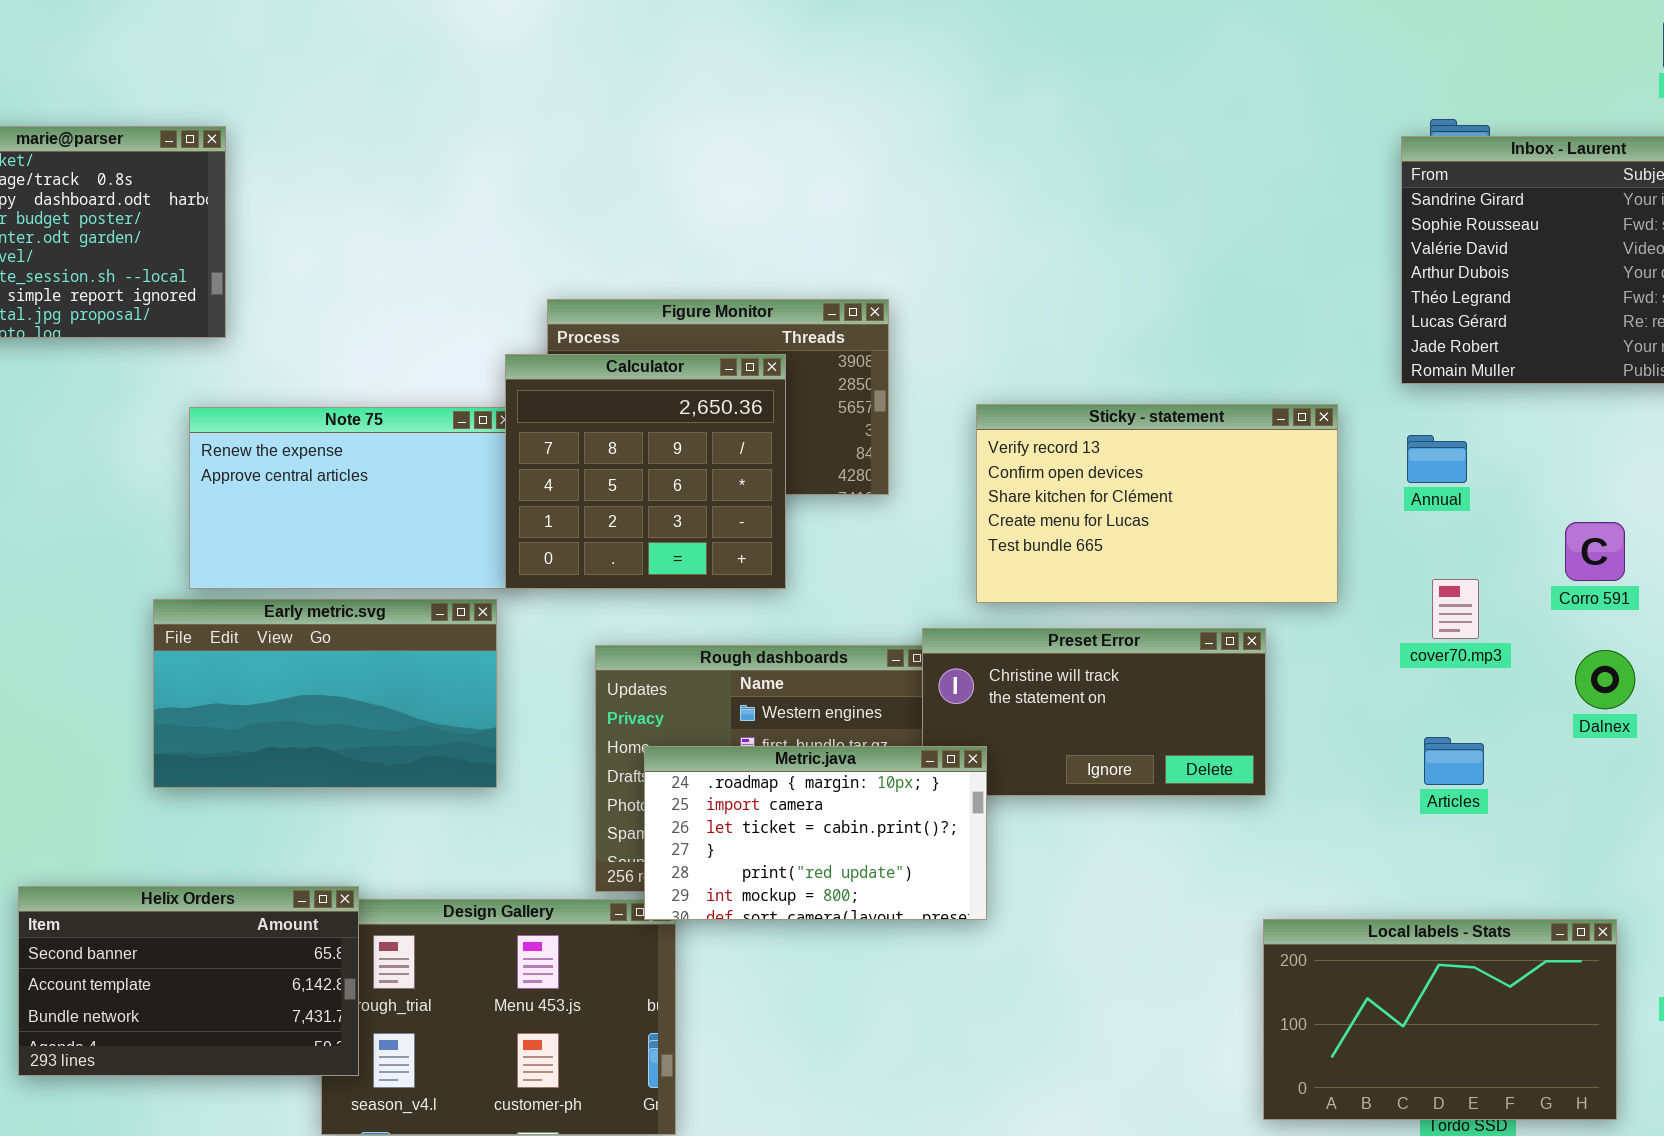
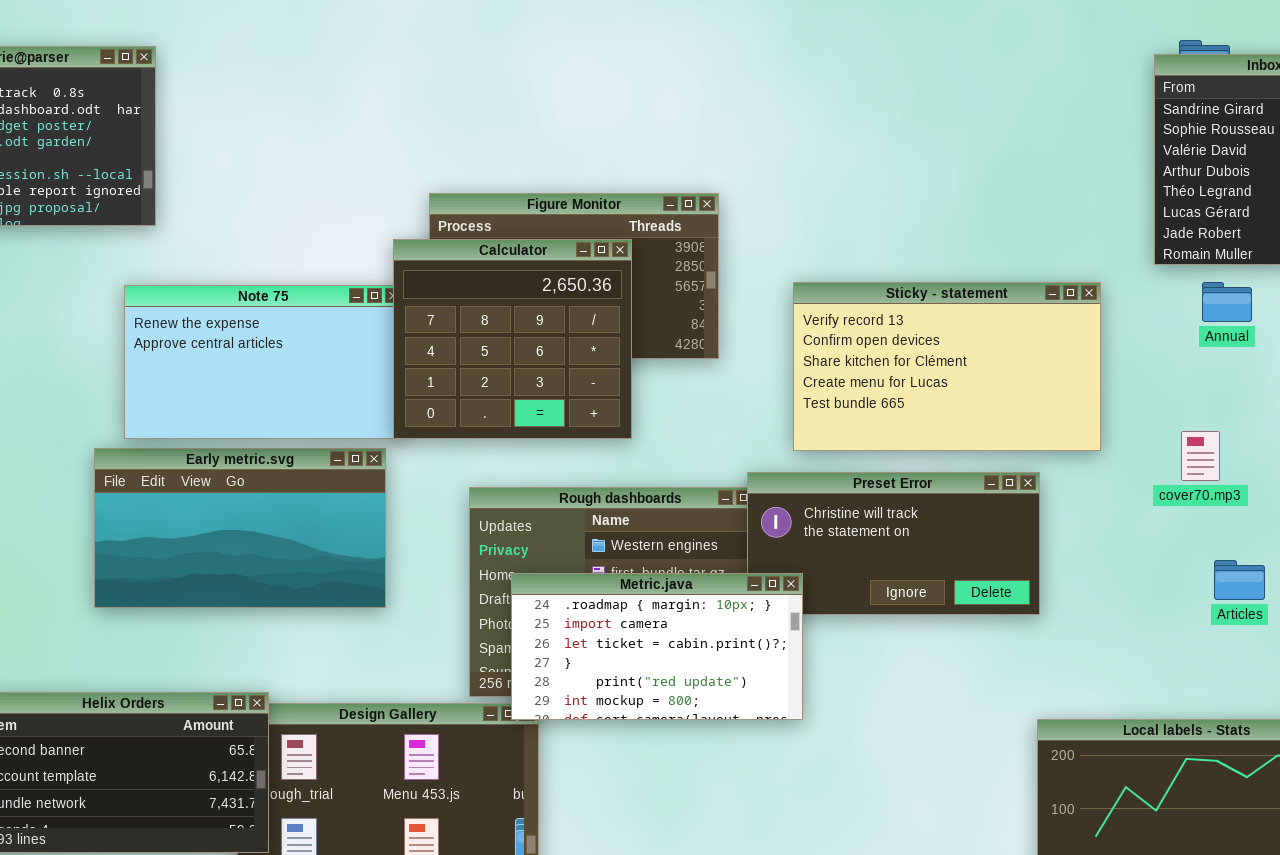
Annual: [1407,435,1467,483] -> [1202,282,1252,322], moved
Articles: [1424,737,1484,785] -> [1214,560,1265,600], moved

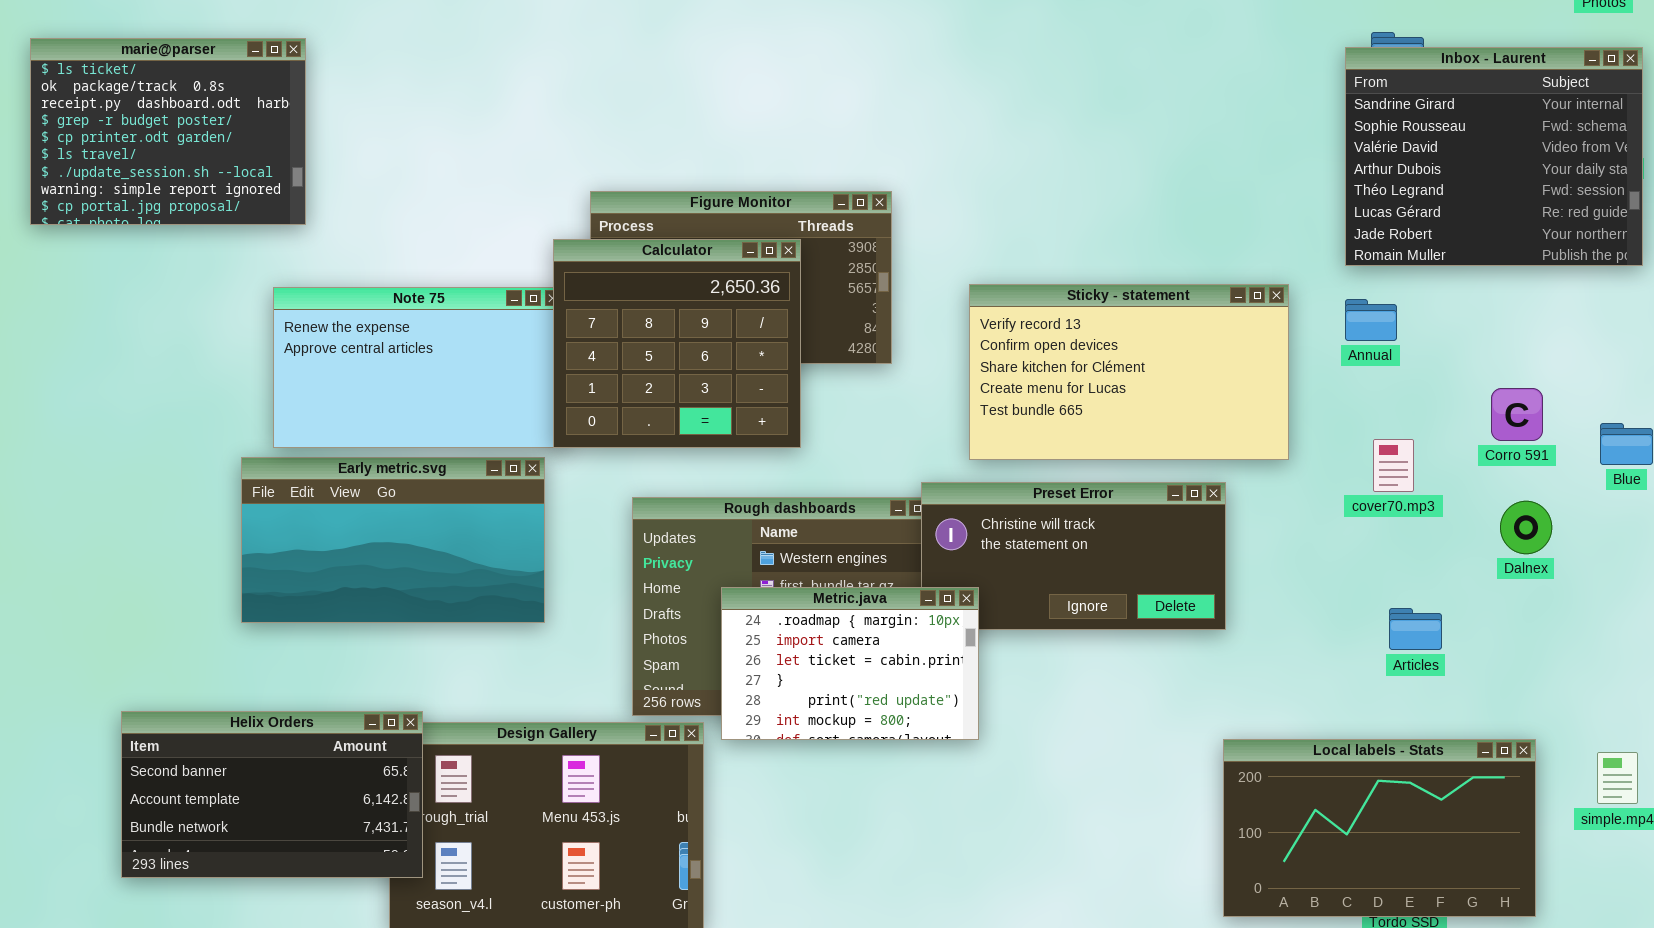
Annual: [1202,282,1252,322] -> [1345,299,1397,341], moved
Articles: [1214,560,1265,600] -> [1389,608,1442,650], moved
Metric.java: [511,573,803,720] -> [721,587,979,740], resized

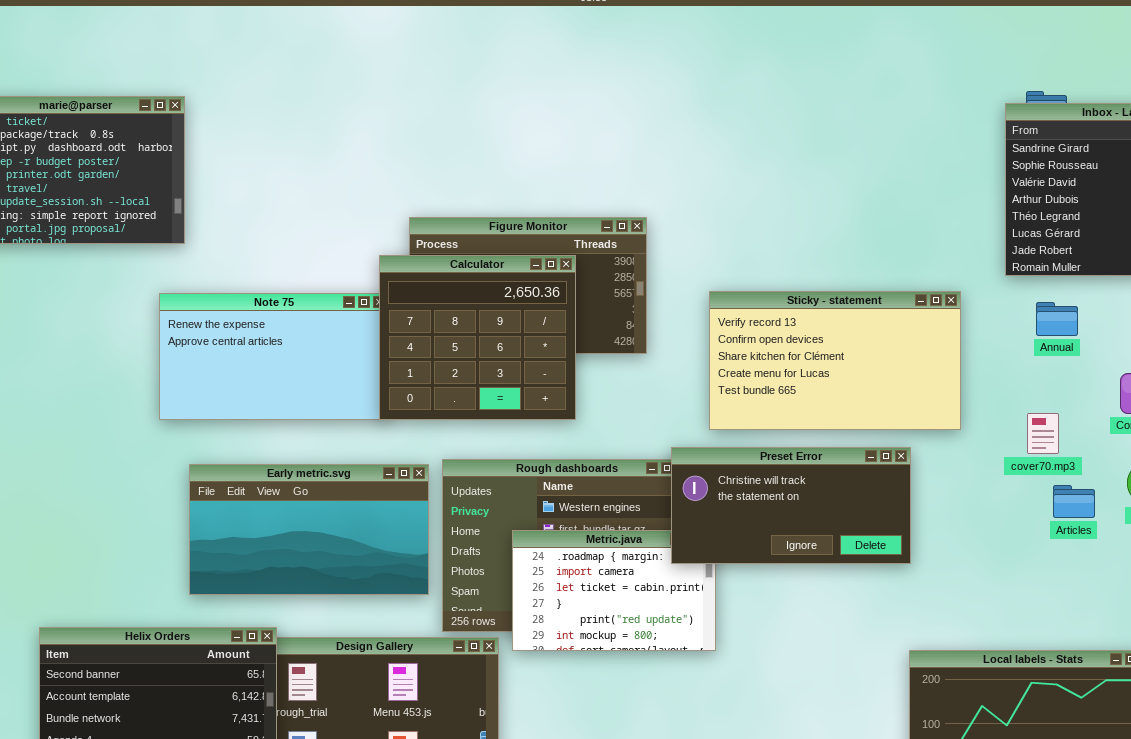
Annual: [1345,299,1397,341] -> [1036,302,1078,336], moved
Early metric.svg: [241,457,545,623] -> [189,464,429,595], moved
Preset Error: [921,482,1226,630] -> [671,447,911,564], raised
Articles: [1389,608,1442,650] -> [1053,485,1095,518], moved

